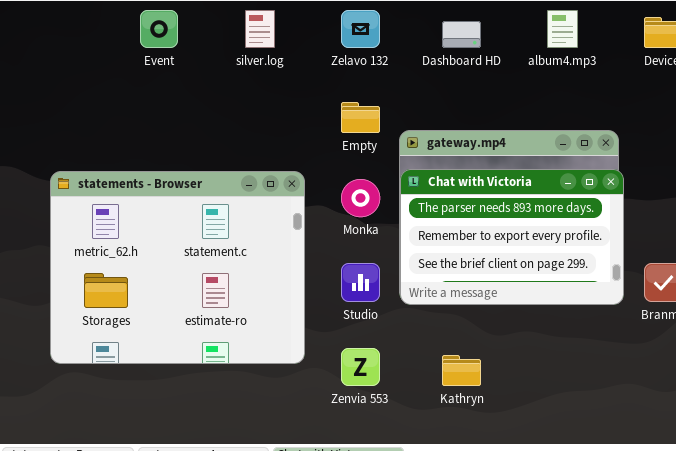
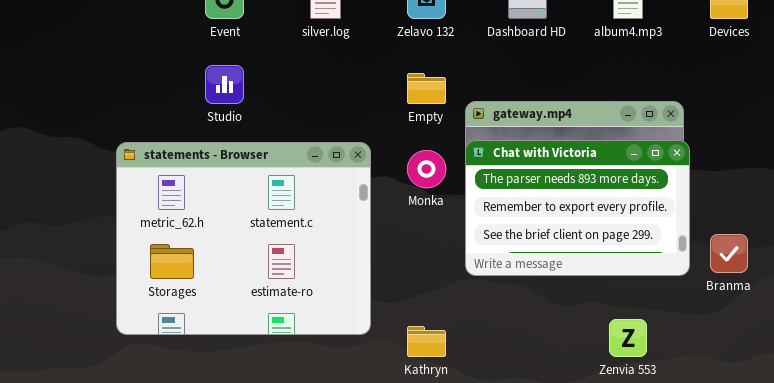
Studio: [341,263,380,302] -> [205,65,244,104], moved
Zenvia 553: [341,348,380,386] -> [609,319,647,357], moved
Kathryn: [442,355,481,386] -> [407,326,446,357], moved

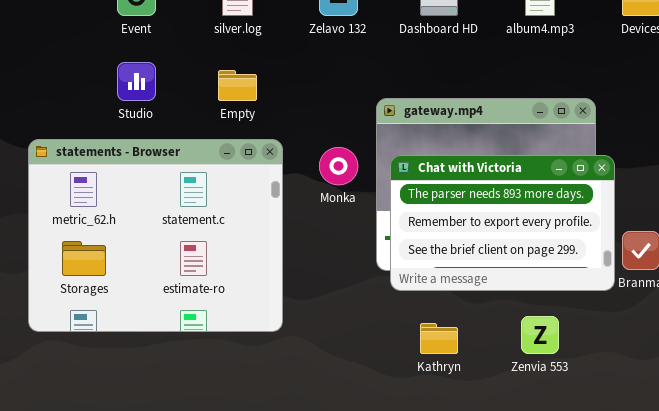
Empty: [407,73,446,104] -> [218,70,257,101], moved
Chat with Victoria: [465,140,690,276] -> [390,155,615,291], moved
Kathryn: [407,326,446,357] -> [420,323,458,354], moved

